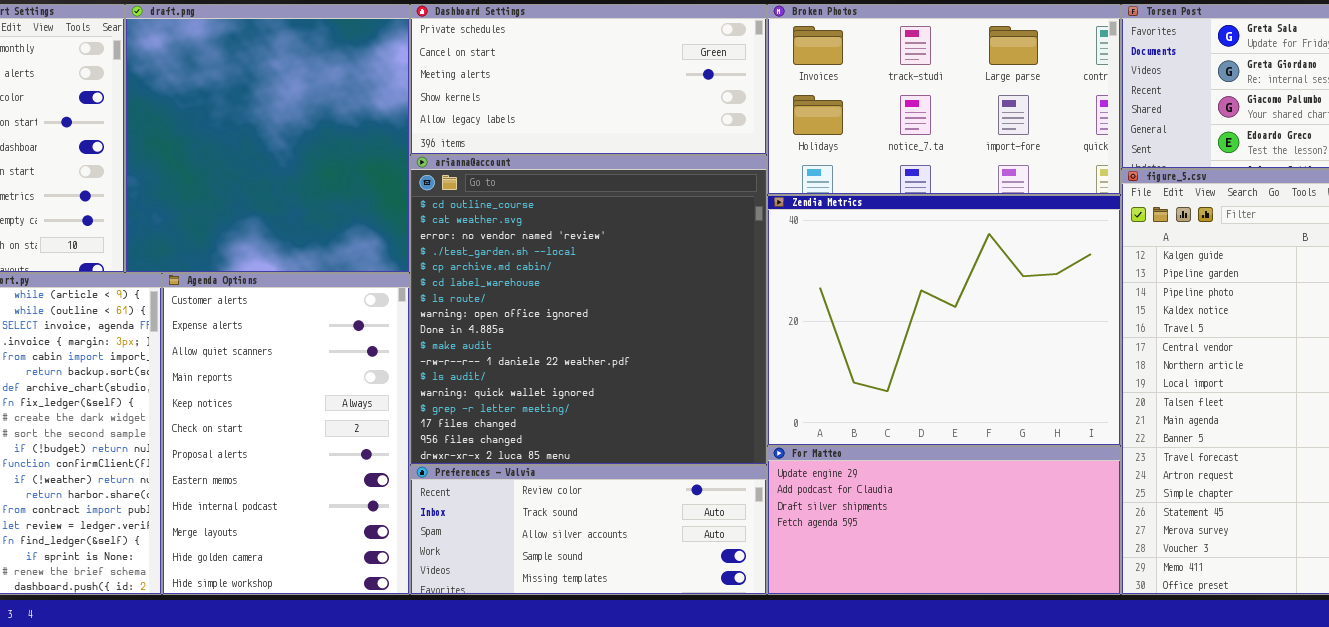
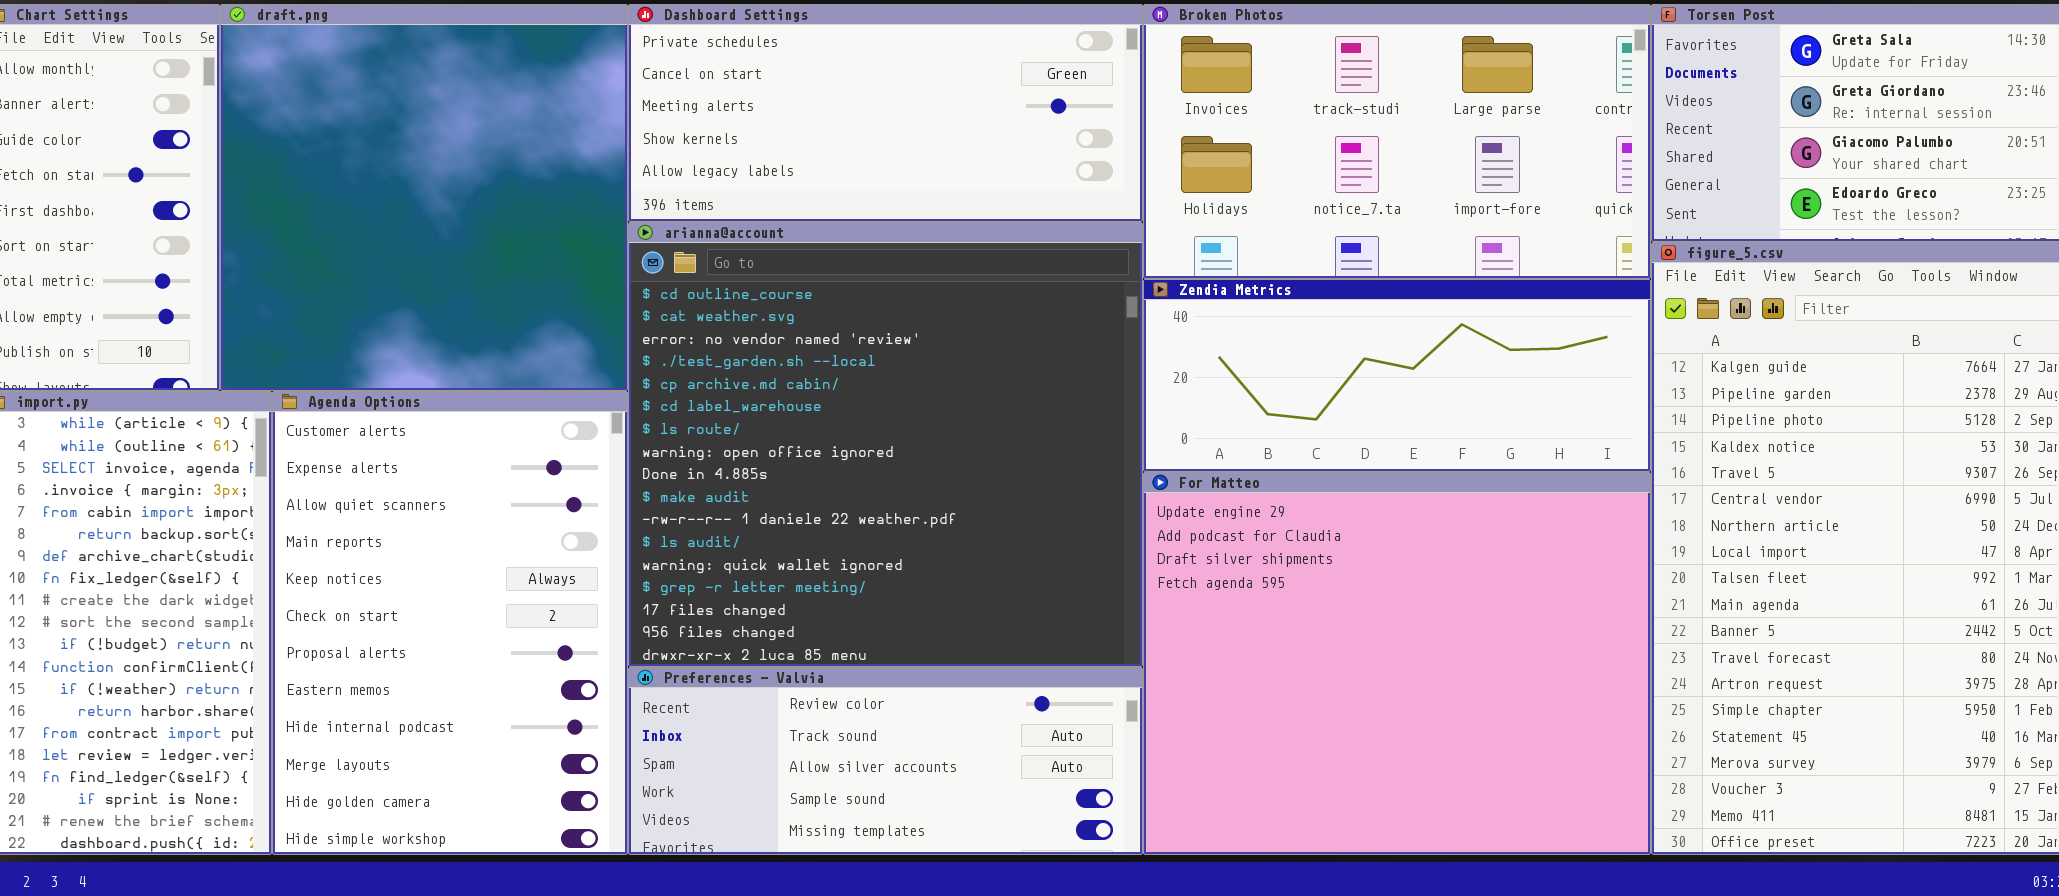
Zendia Metrics: [767,195,1121,446] -> [1143,279,1651,472], resized
For Matteo: [767,446,1121,595] -> [1143,472,1651,855], resized

